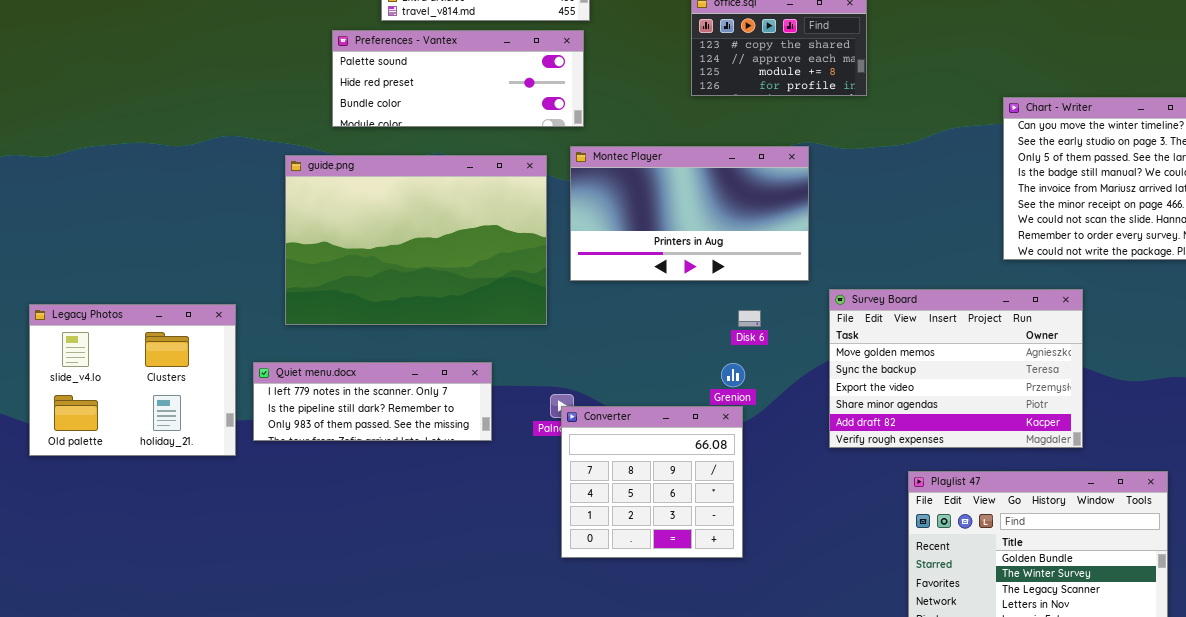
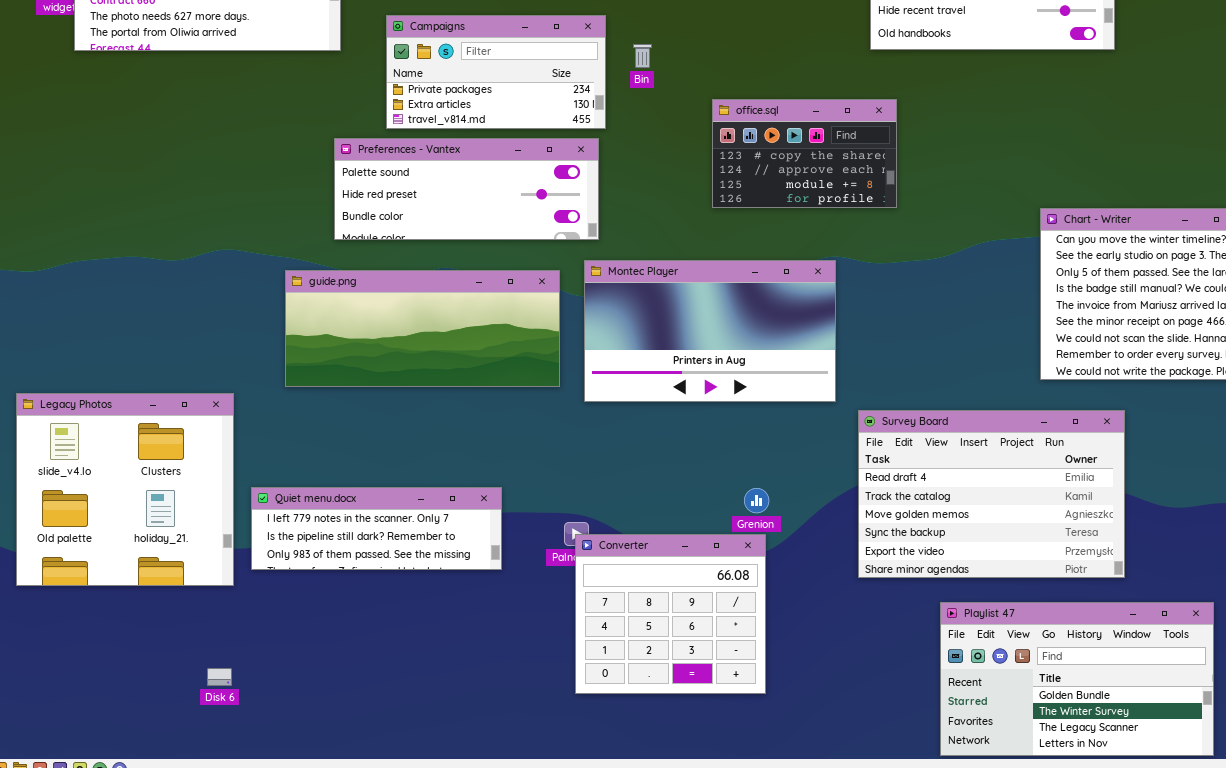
guide.png: [285,155,547,325] -> [285,270,560,387], resized
Survey Board: [829,289,1083,448] -> [858,410,1125,578], scrolled up 2 rows
Legacy Photos: [29,304,236,456] -> [16,393,234,586], resized
Disk 6: [738,310,761,327] -> [207,668,232,686], moved

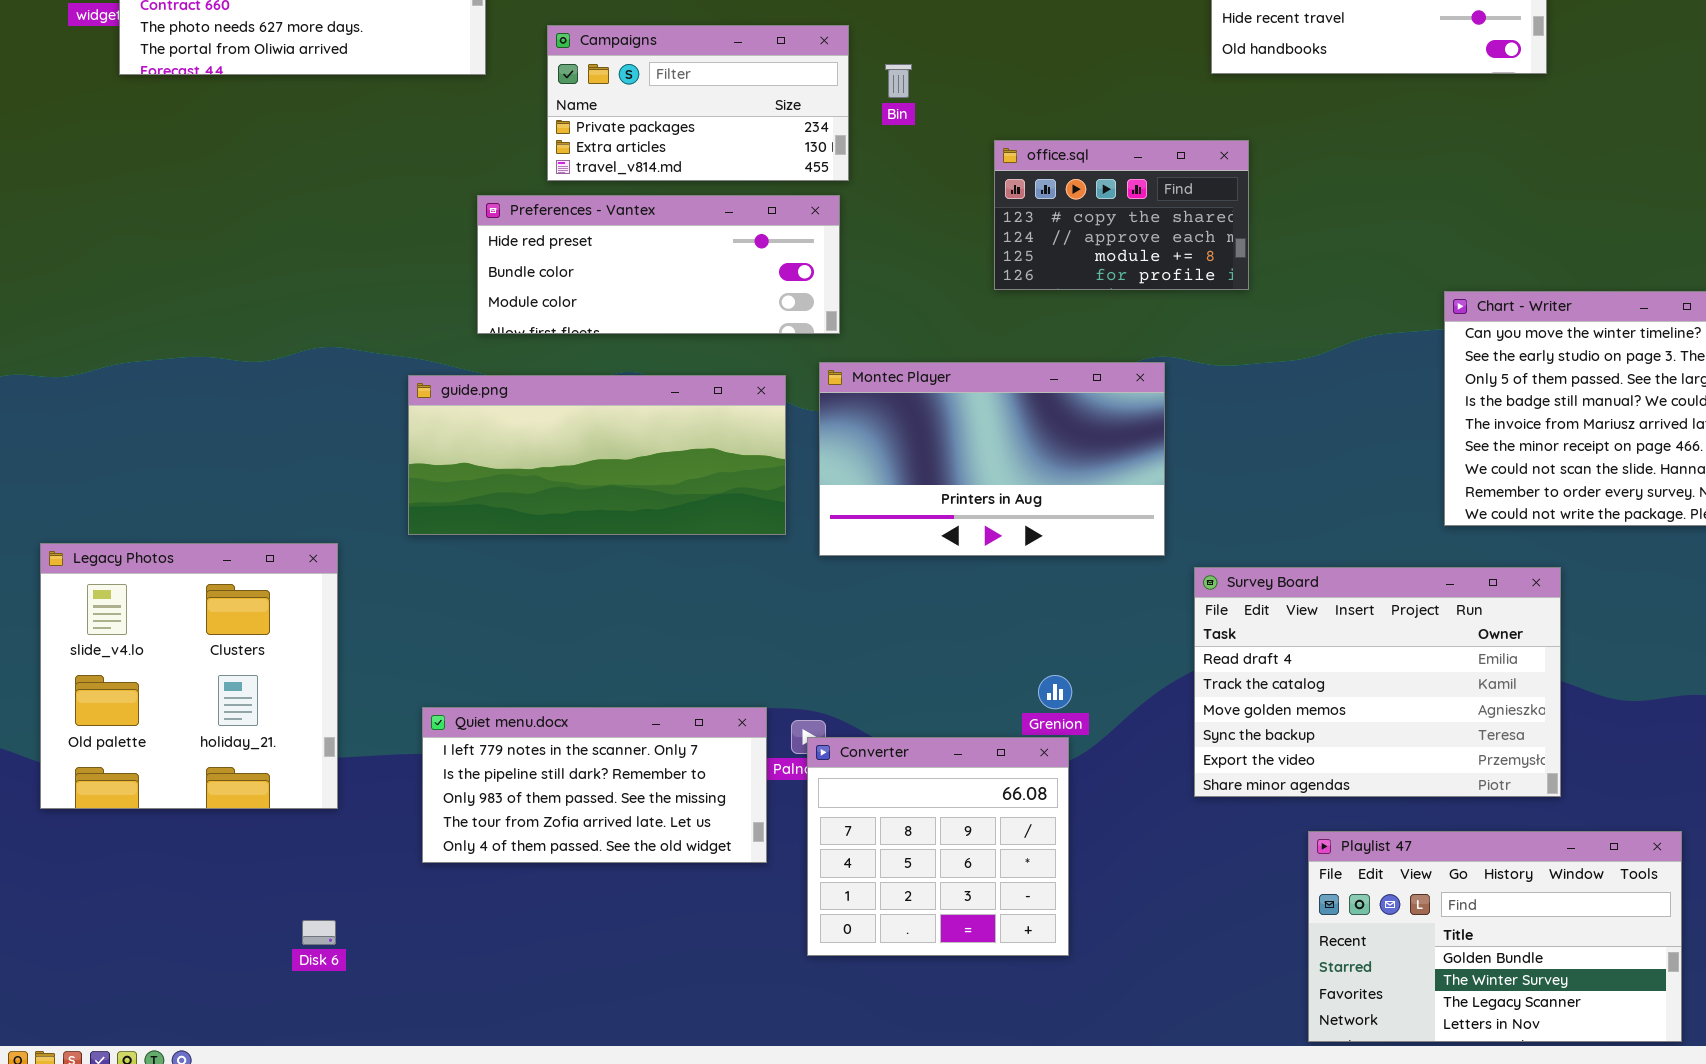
Preferences - Vantex: [334,138,599,240] -> [477,195,840,334], scrolled down 1 row
Quiet menu.docx: [251,487,502,570] -> [422,707,767,863], moved, resized

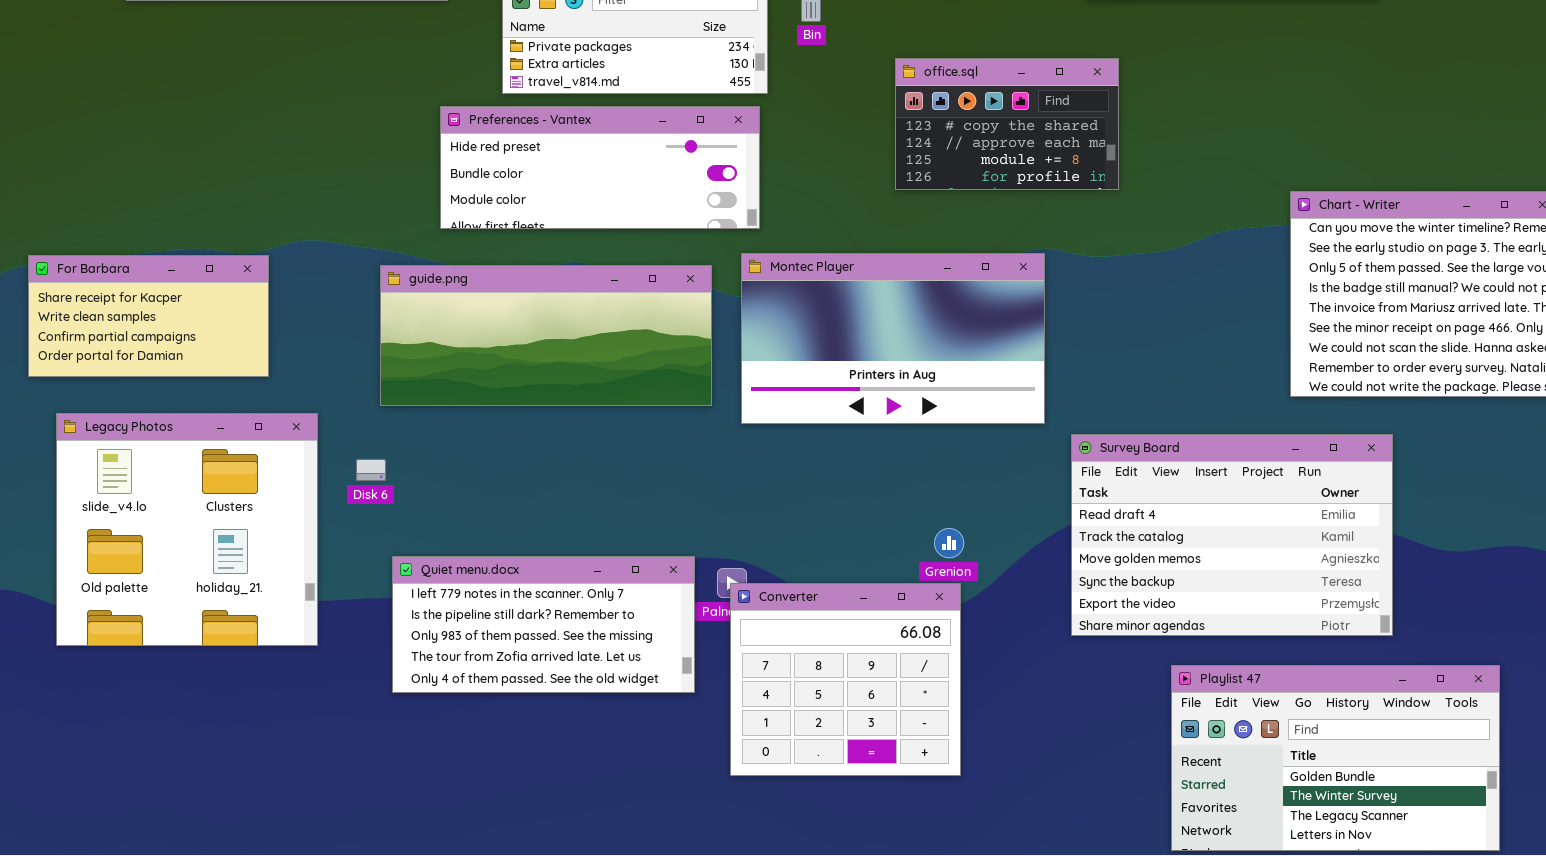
For Barbara: none -> [28,255,269,377], opened
Disk 6: [302,920,336,945] -> [356,459,386,481], moved

